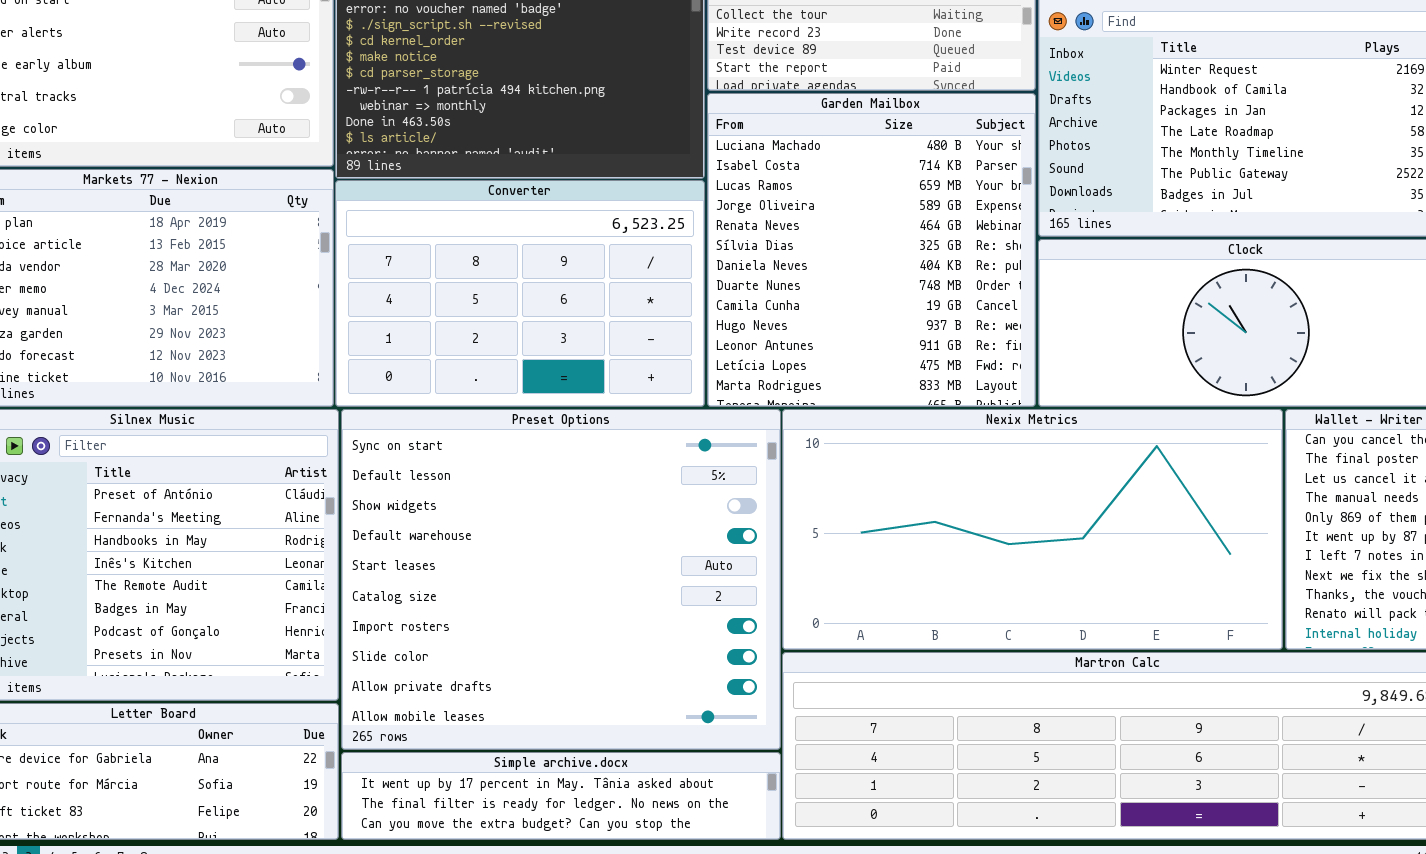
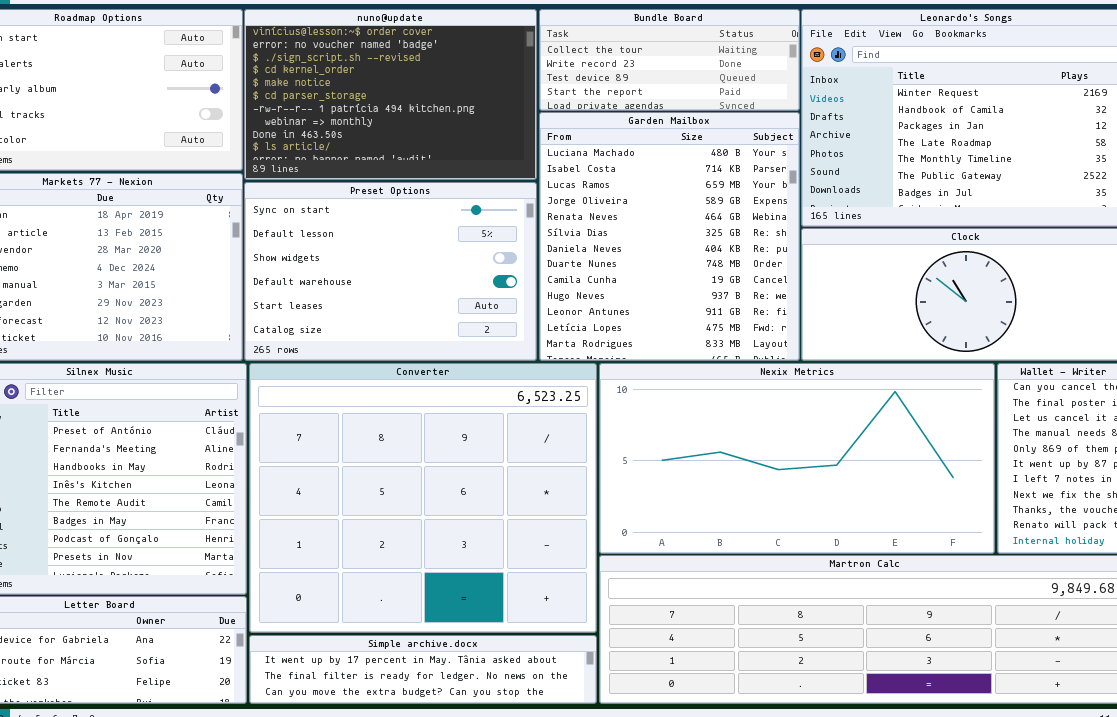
Converter: [335,180,705,407] -> [249,363,597,633], moved, resized
Preset Options: [341,409,781,750] -> [244,182,537,361], moved, resized

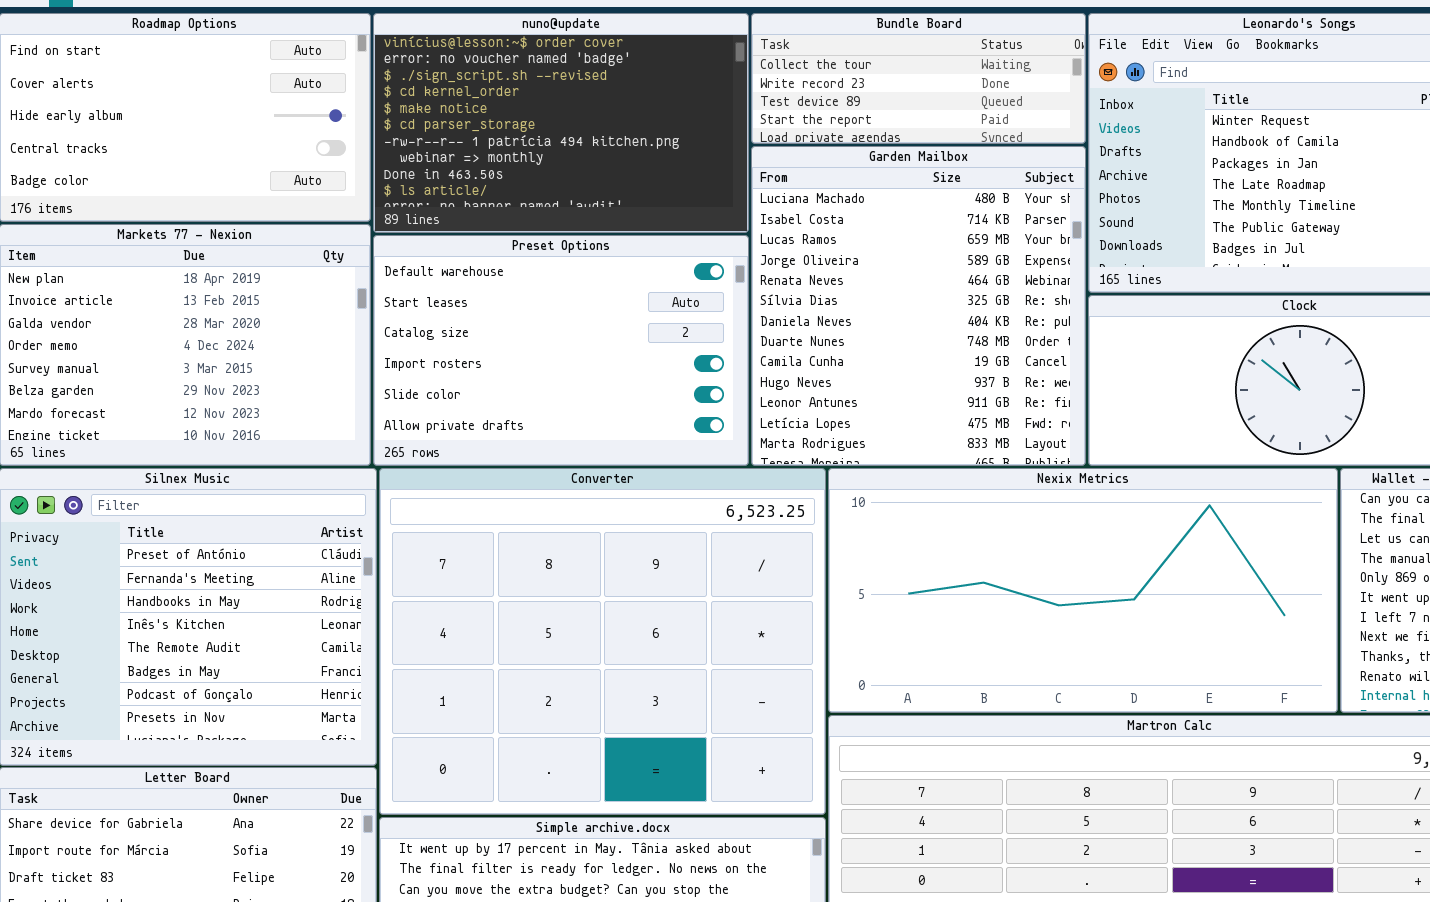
Preset Options: [244,182,537,361] -> [373,235,749,466], scrolled down 3 rows

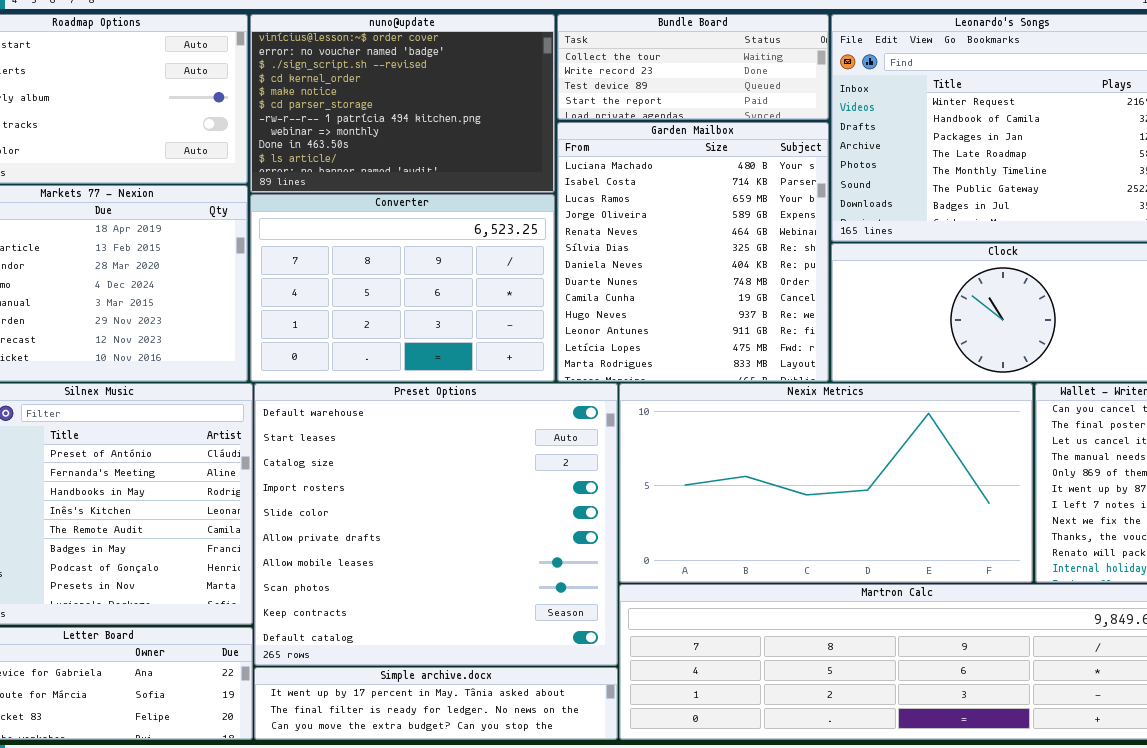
Preset Options: [373,235,749,466] -> [254,383,618,666], moved, resized
Converter: [379,468,826,815] -> [250,194,555,382], moved, resized

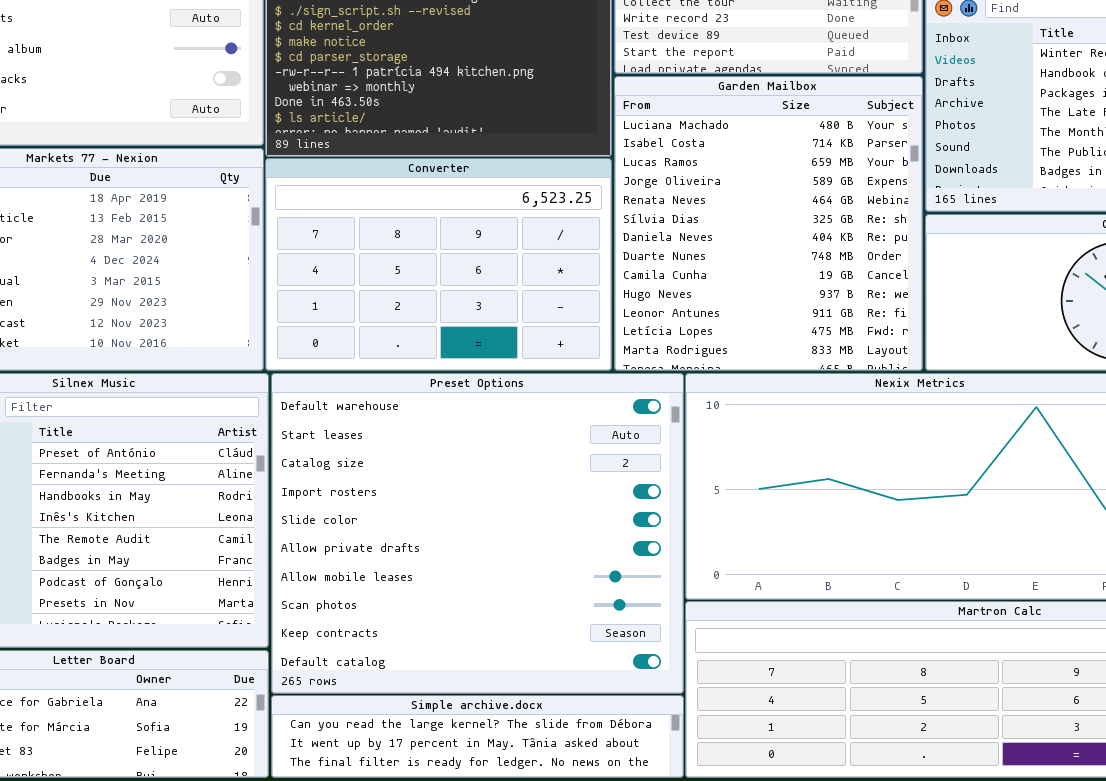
Simple archive.docx: [254,667,618,740] -> [271,695,684,778], scrolled up 1 row

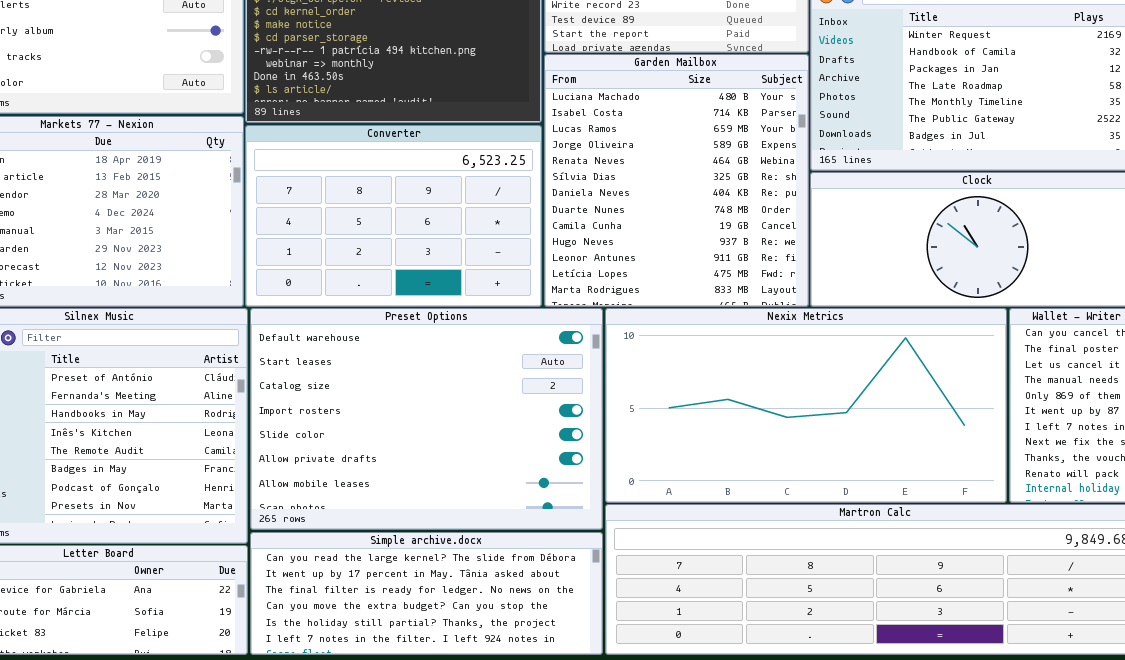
Preset Options: [271,373,684,694] -> [250,308,603,530], resized
Simple archive.docx: [271,695,684,778] -> [250,532,603,655], resized

